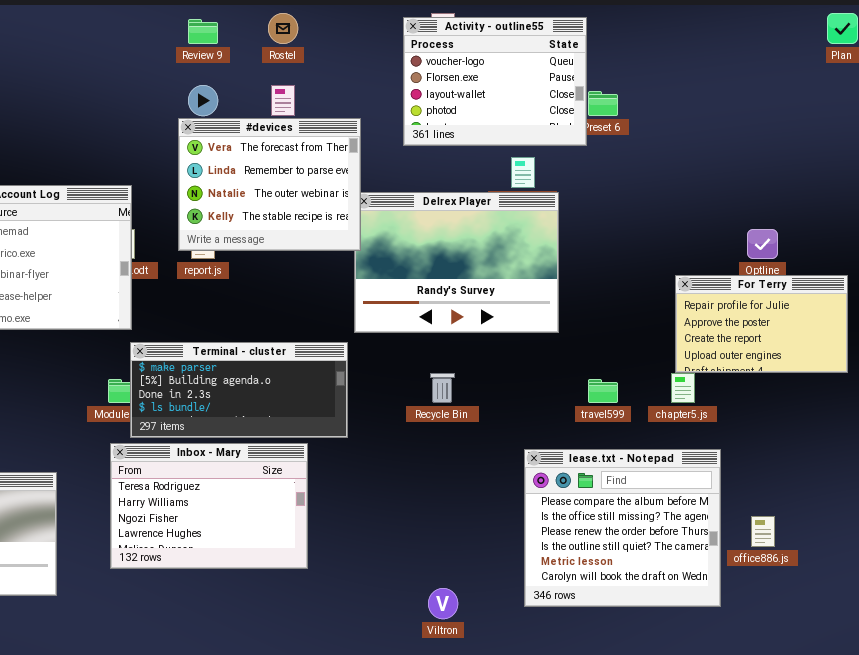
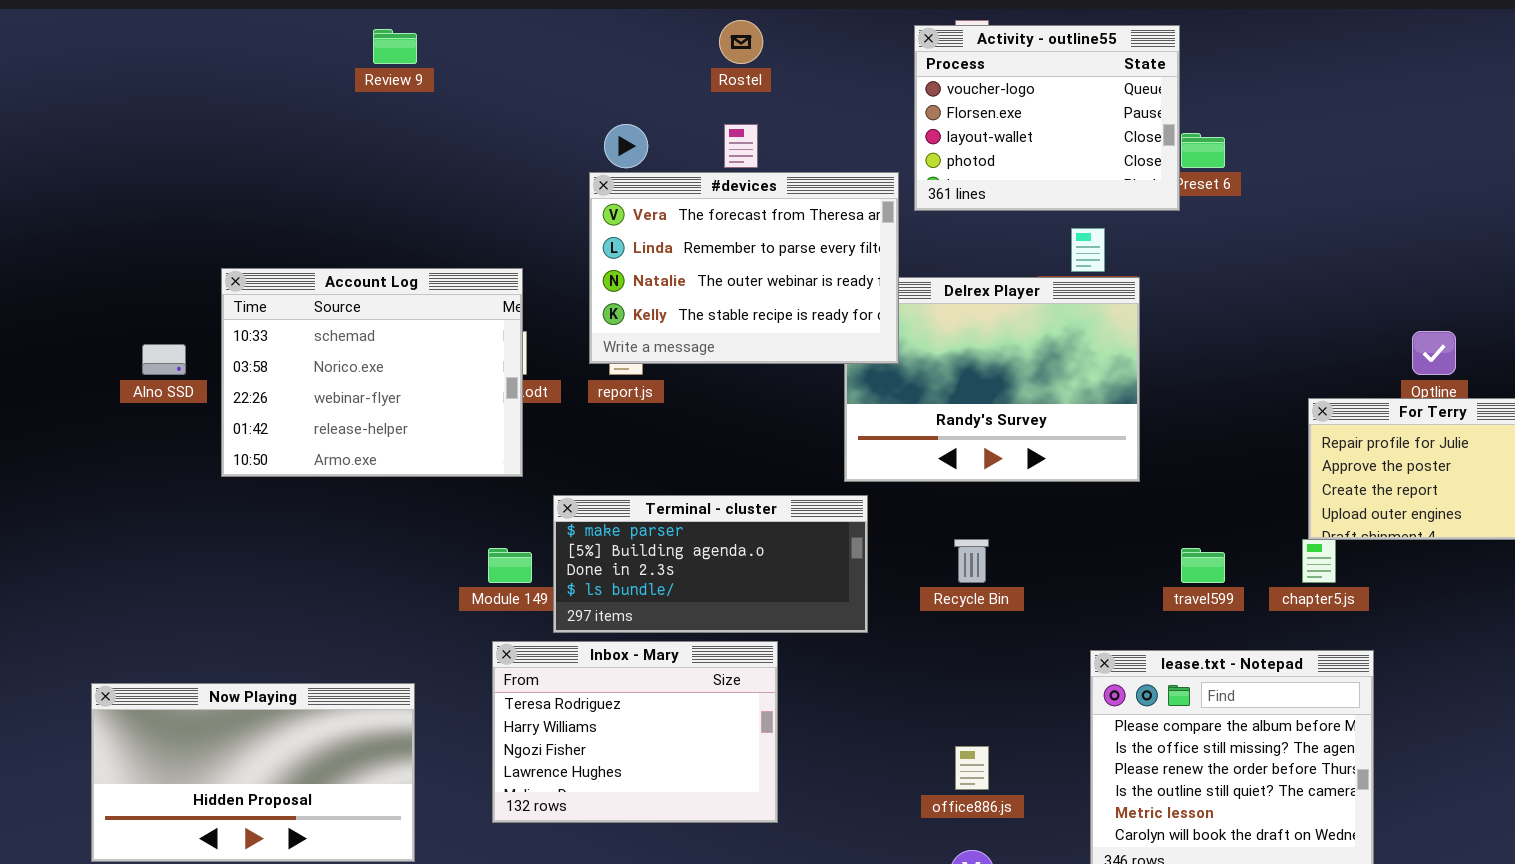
Review 9: [188,19,218,44] -> [373,29,417,64], moved
#devices: [178,118,361,251] -> [589,172,899,364], resized
Terminal - cluster: [130,342,348,438] -> [553,495,868,633], moved
office886.js: [751,516,775,547] -> [955,746,989,790], moved

